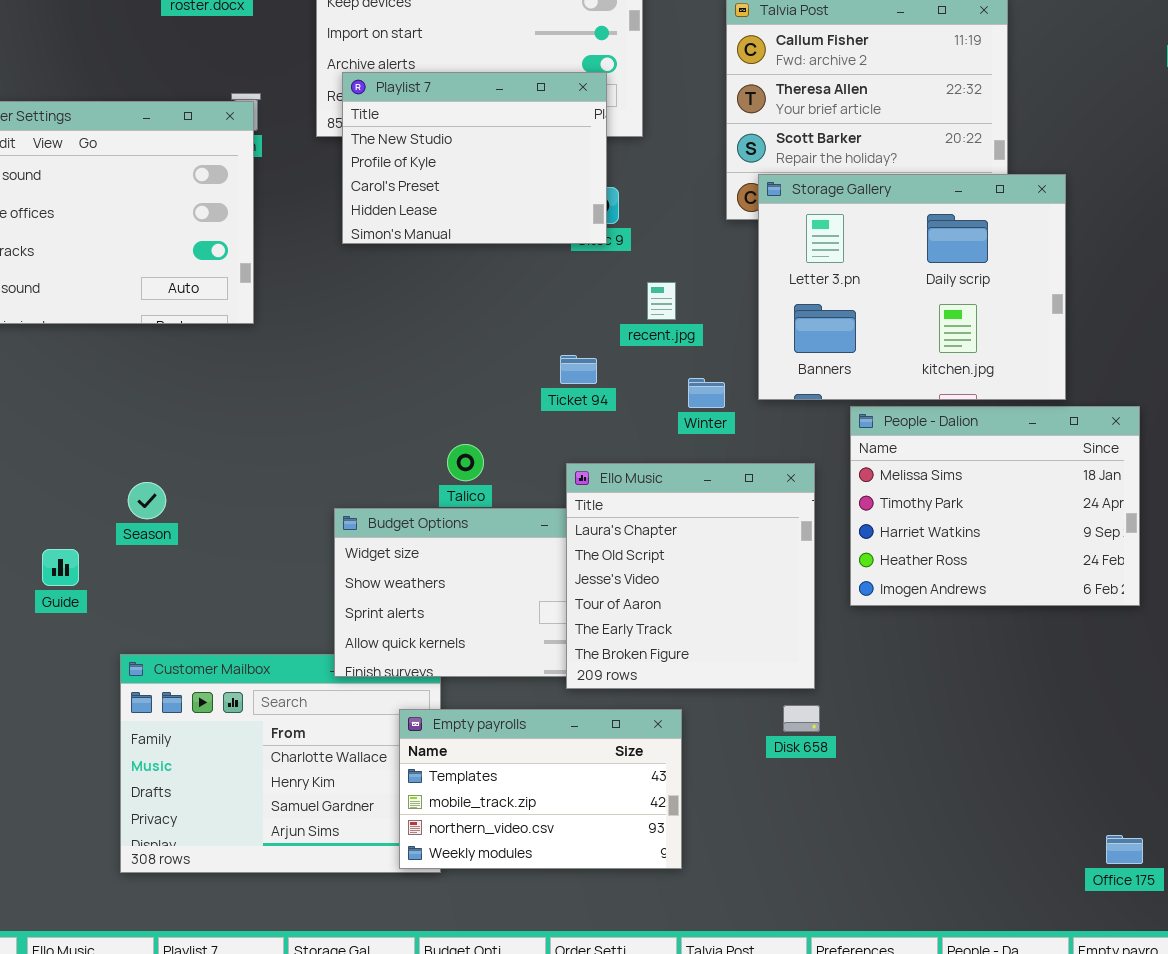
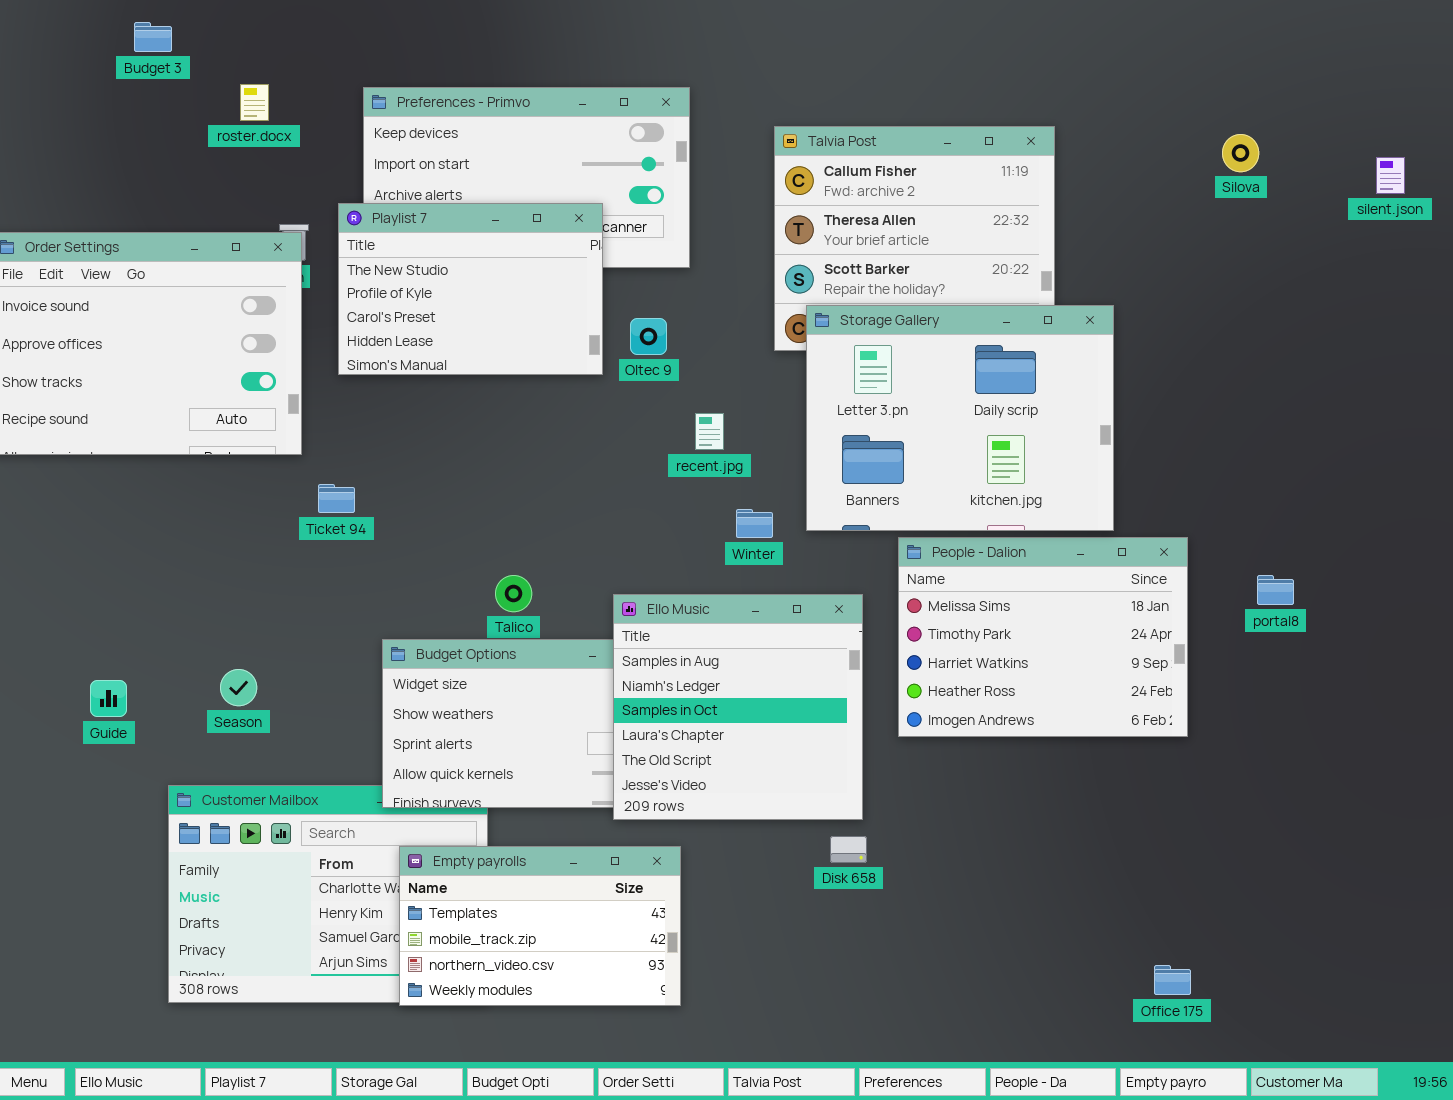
Playlist 7: [342,72,607,244] -> [338,203,603,375], moved
Ticket 94: [560,355,597,384] -> [318,484,355,513], moved
Ello Music: [566,463,815,689] -> [613,594,863,820], scrolled up 3 rows
Season: [128,482,166,519] -> [220,669,257,706], moved
Empty payrolls: [399,709,682,869] -> [399,846,681,1006], moved

